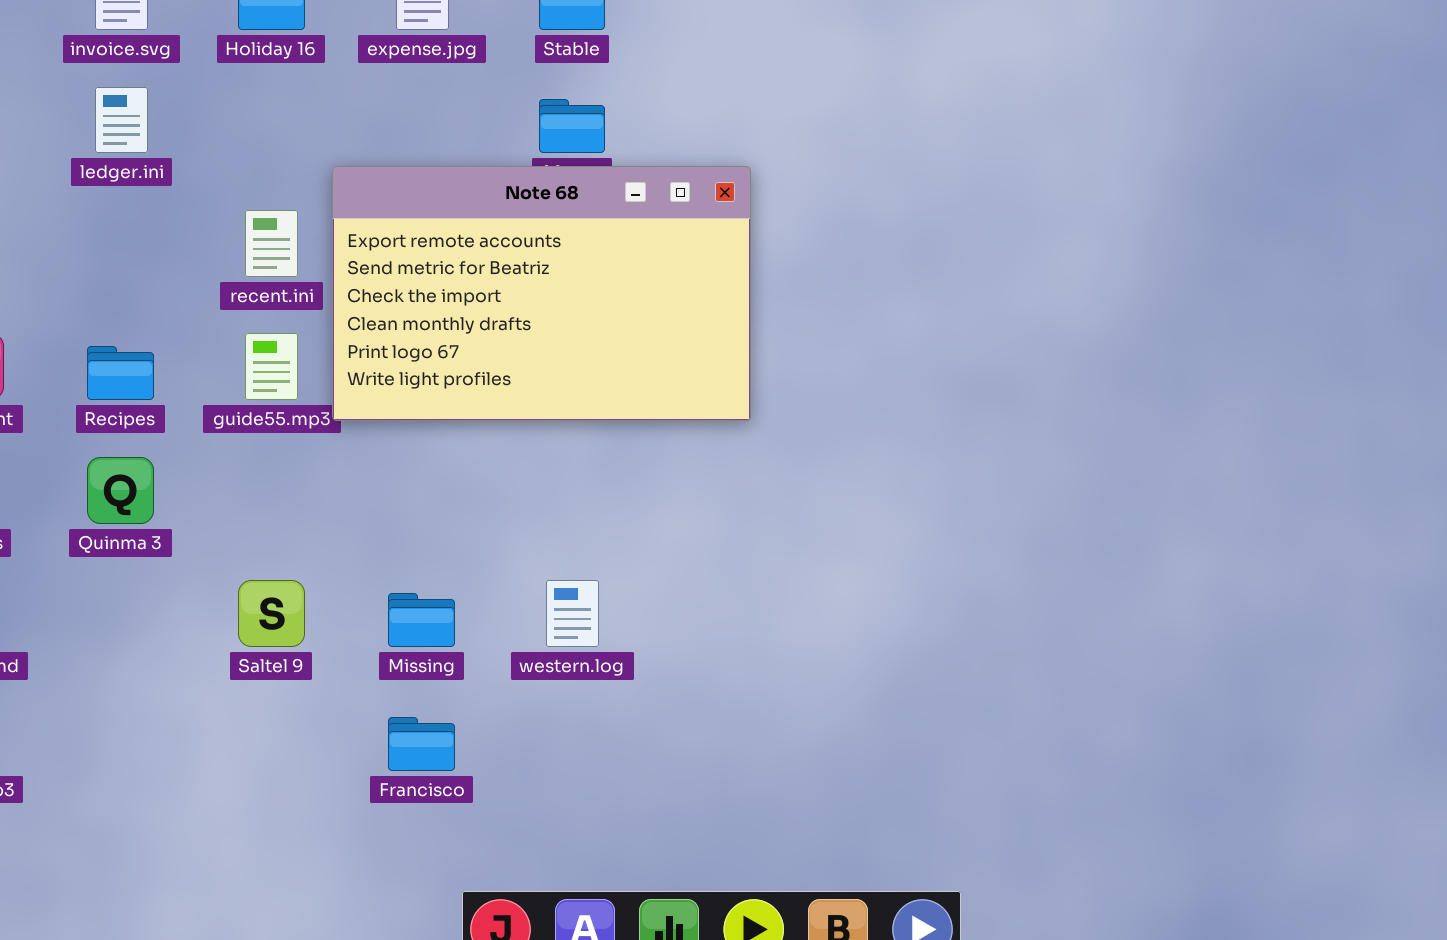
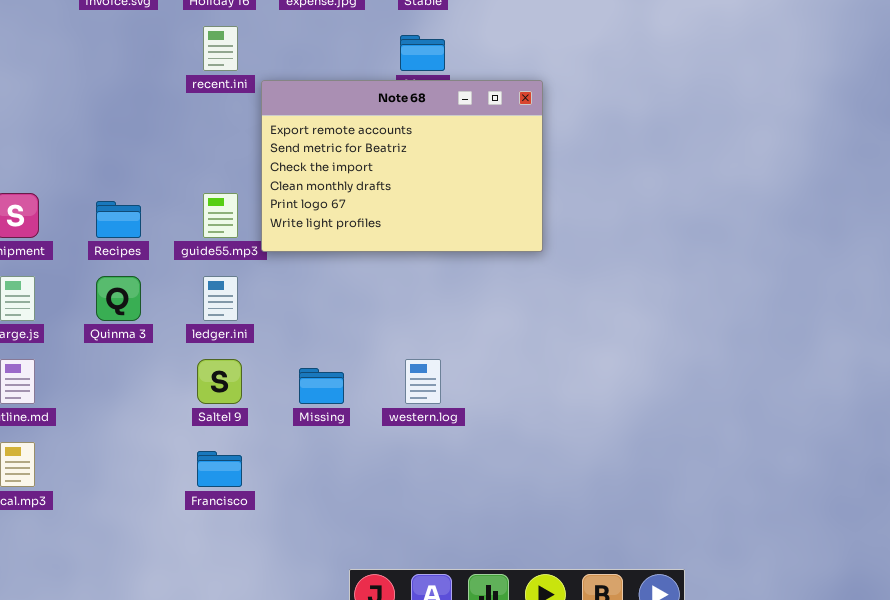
ledger.ini: [95,87,148,153] -> [203,276,238,321], moved
recent.ini: [245,210,298,277] -> [203,26,238,71], moved
Francisco: [388,717,455,771] -> [197,451,242,487], moved

